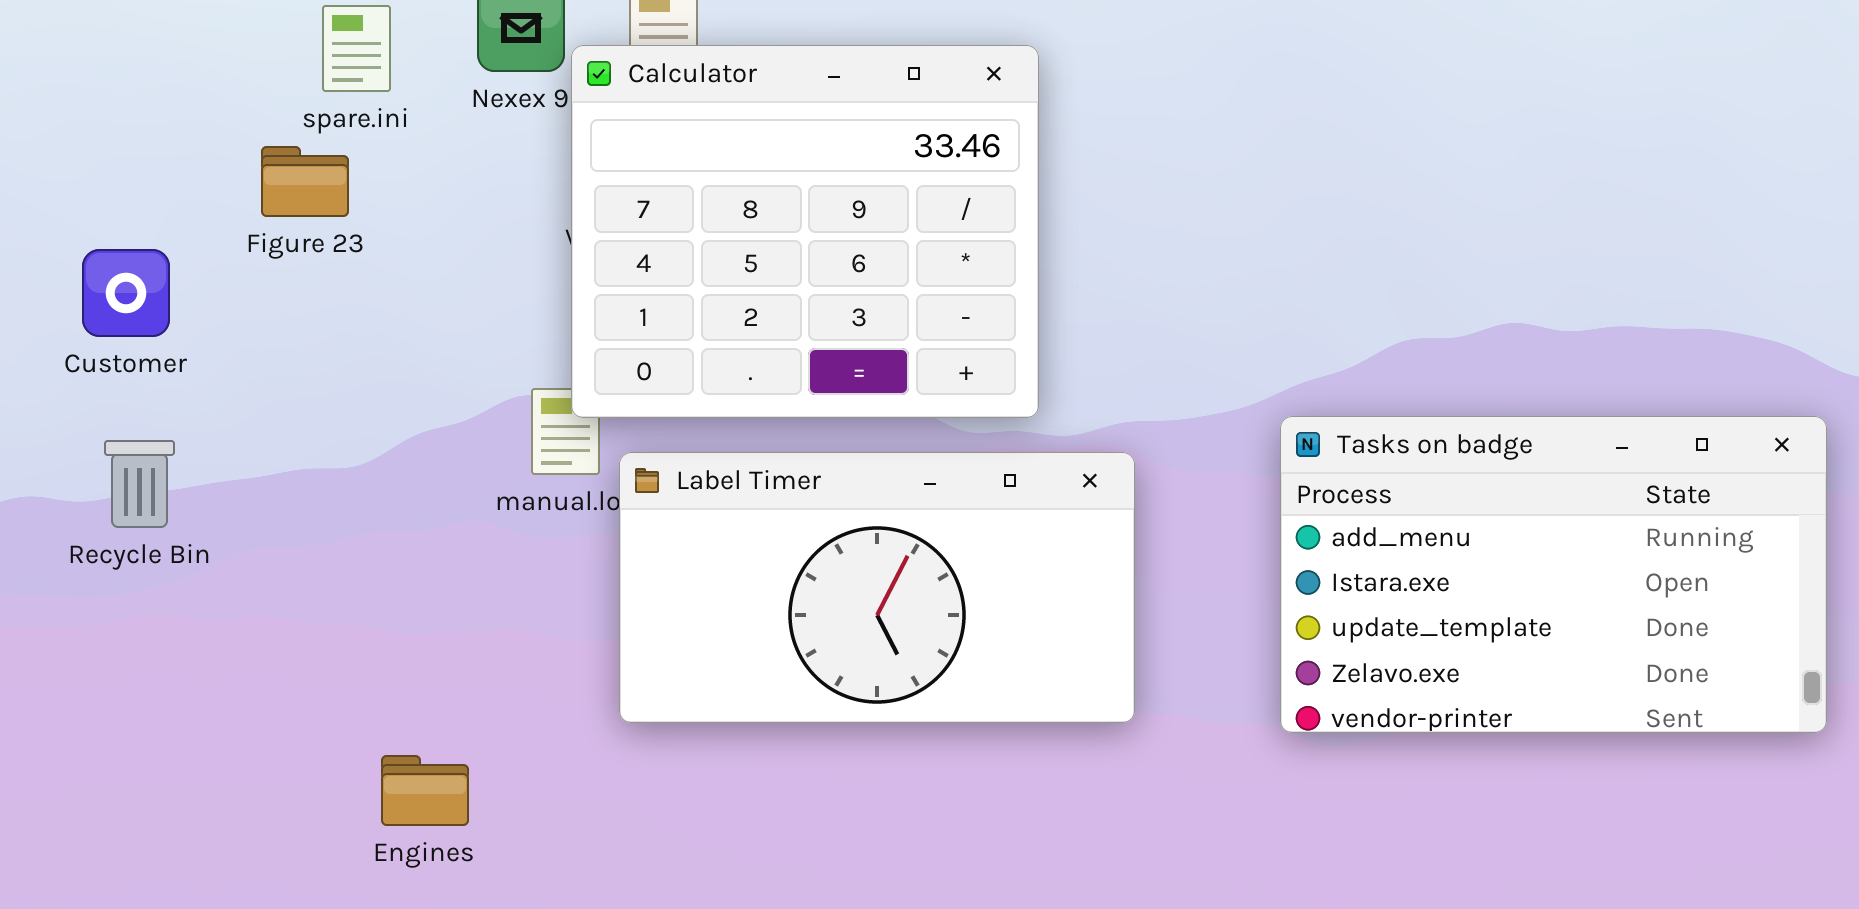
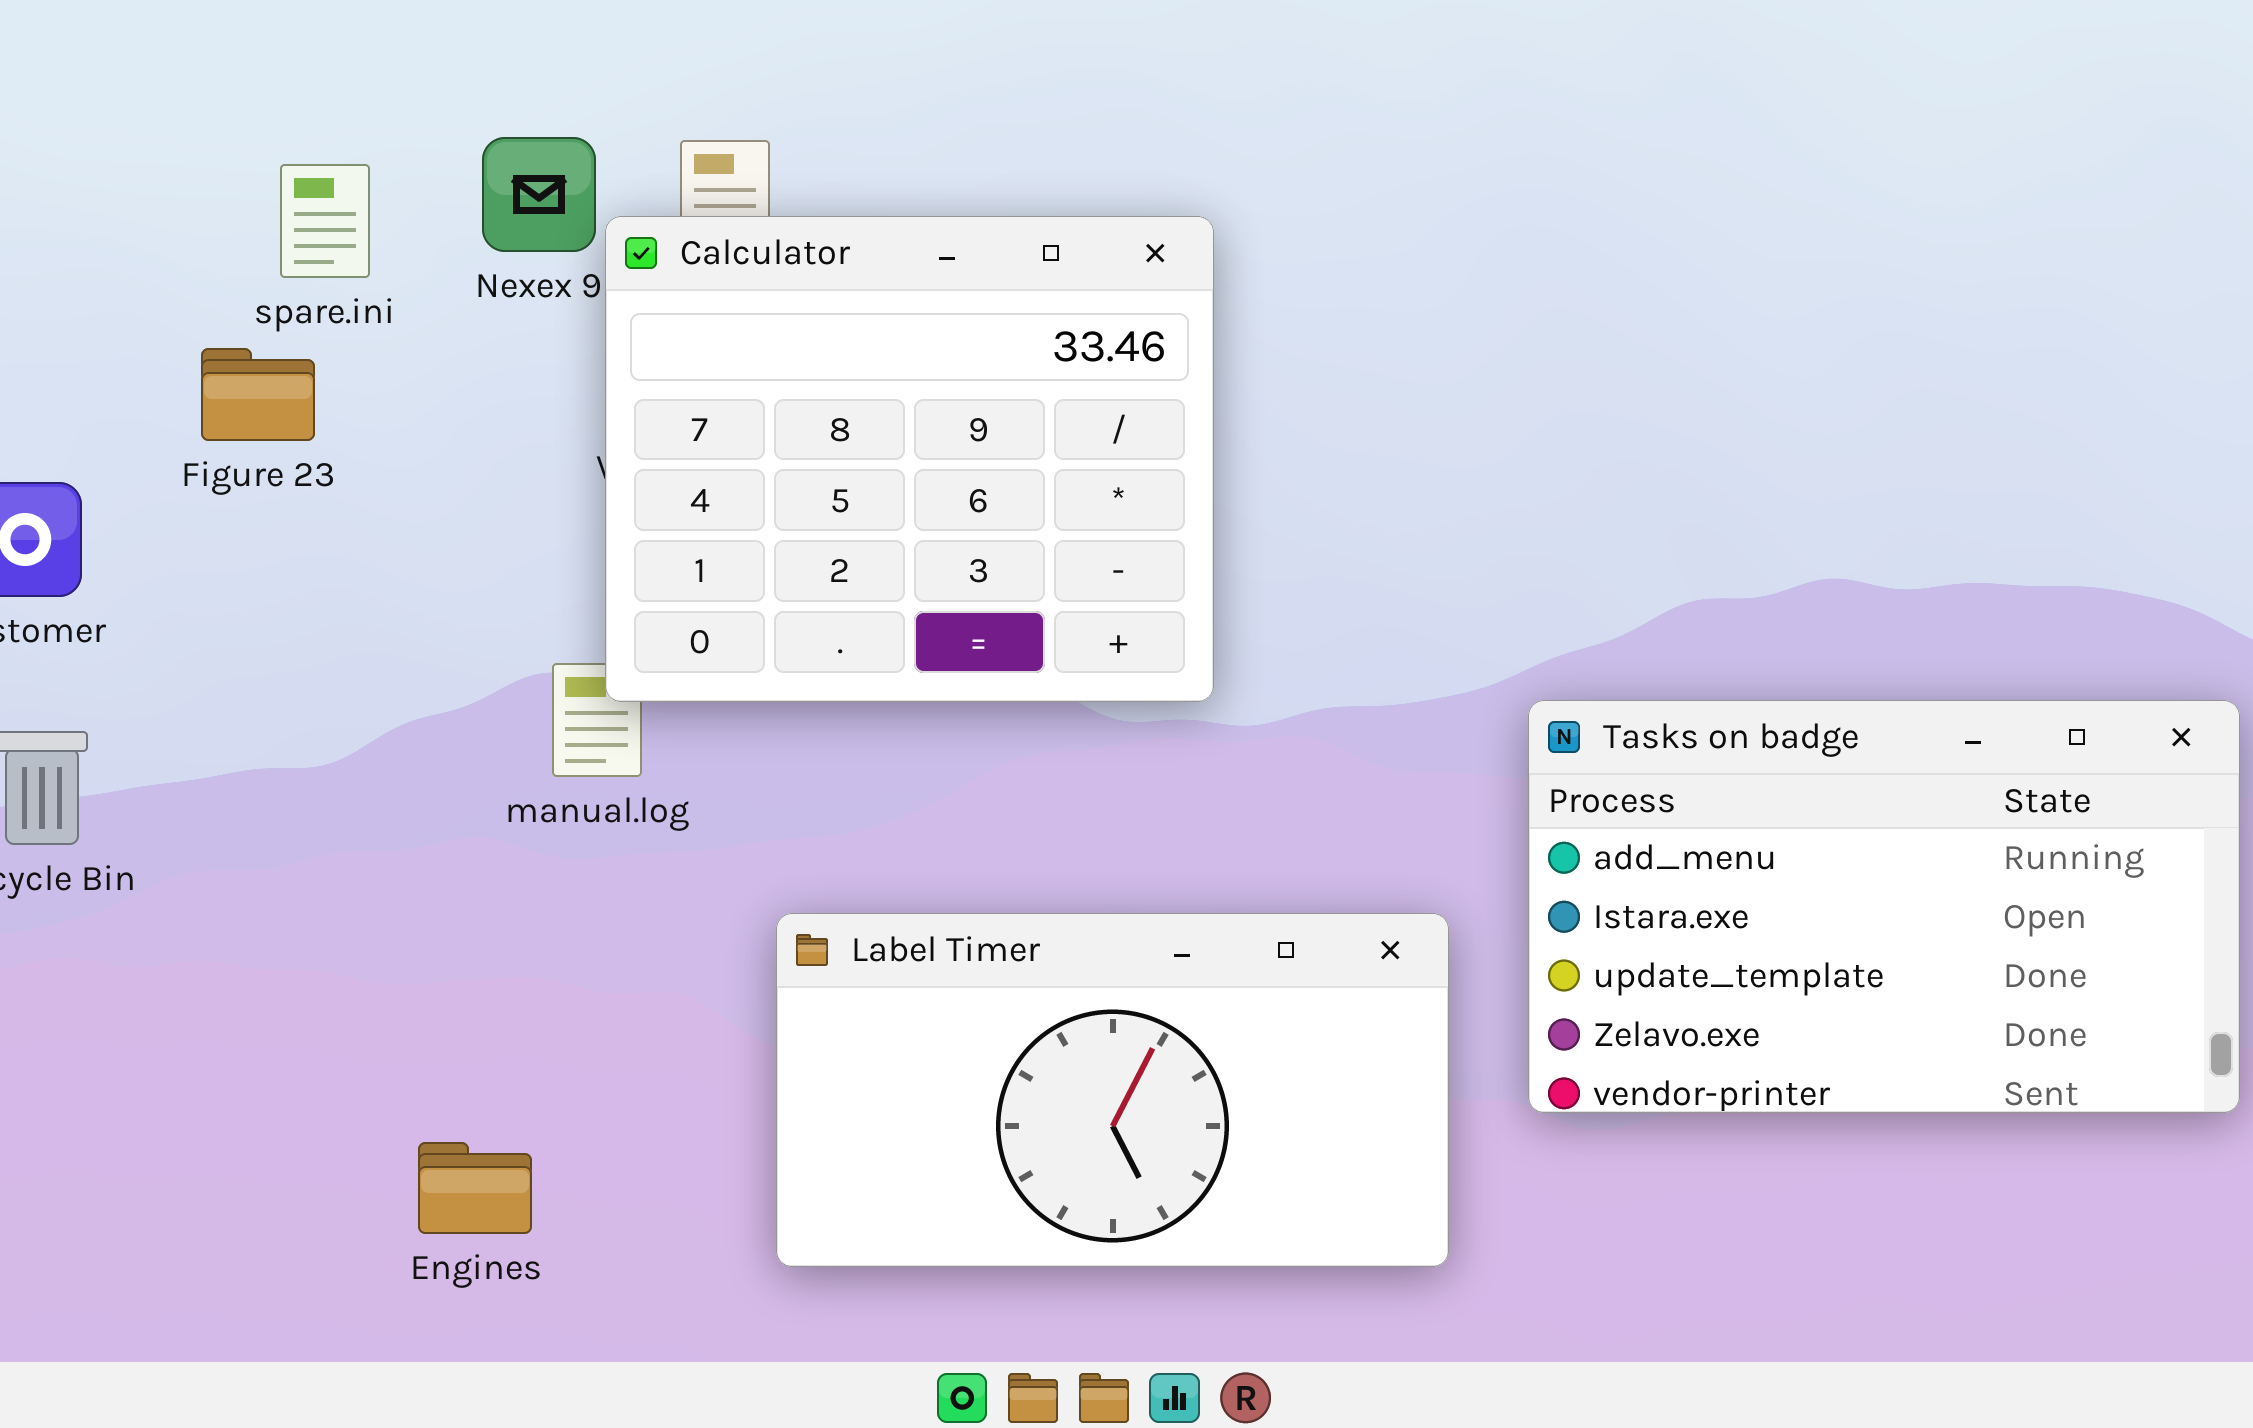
Label Timer: [619,452,1135,723] -> [776,913,1449,1267], moved
Engines: [381,755,469,826] -> [418,1142,532,1234], moved

